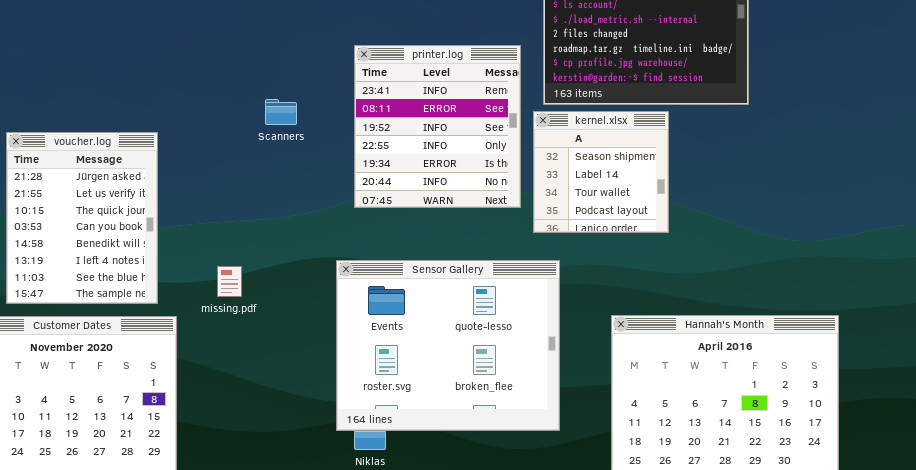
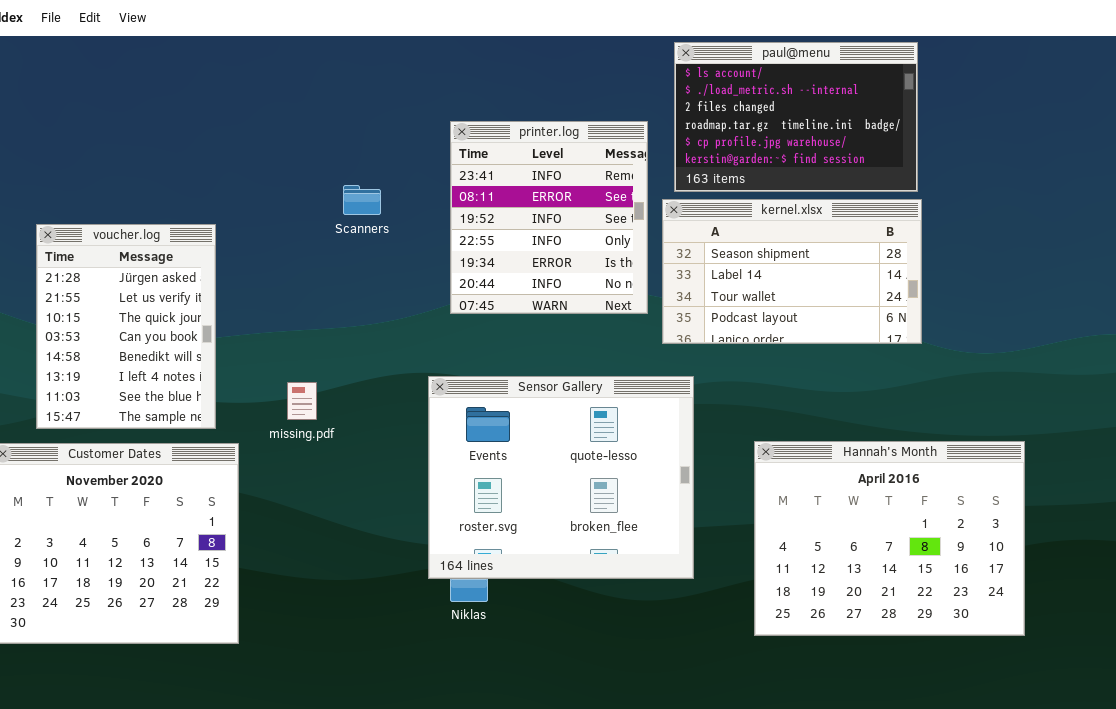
kernel.xlsx: [533,111,669,233] -> [662,199,922,344], resized

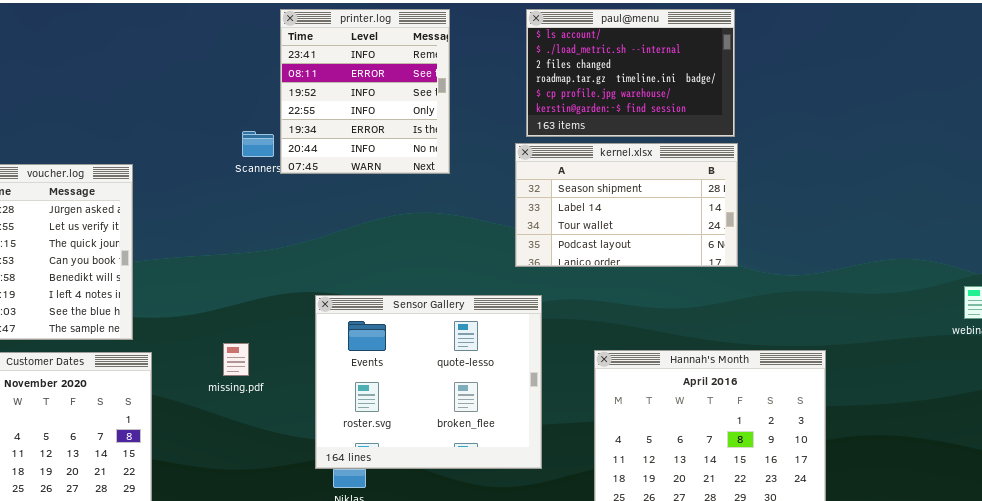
printer.log: [450,121,648,314] -> [280,9,450,174], moved
missing.pdf: [287,382,317,420] -> [223,343,249,376], moved

